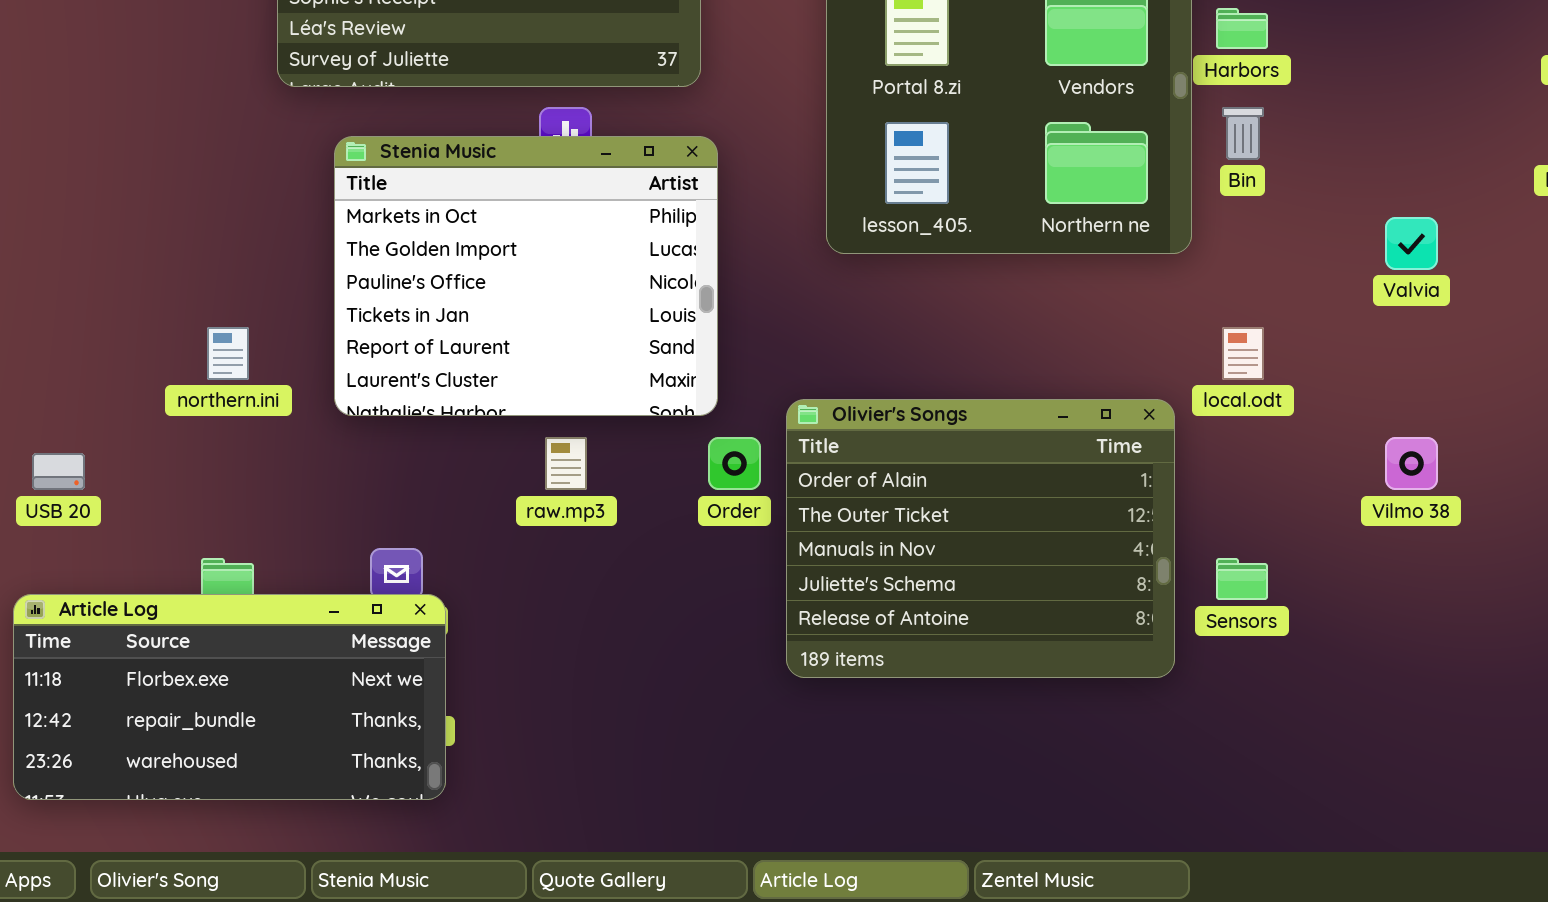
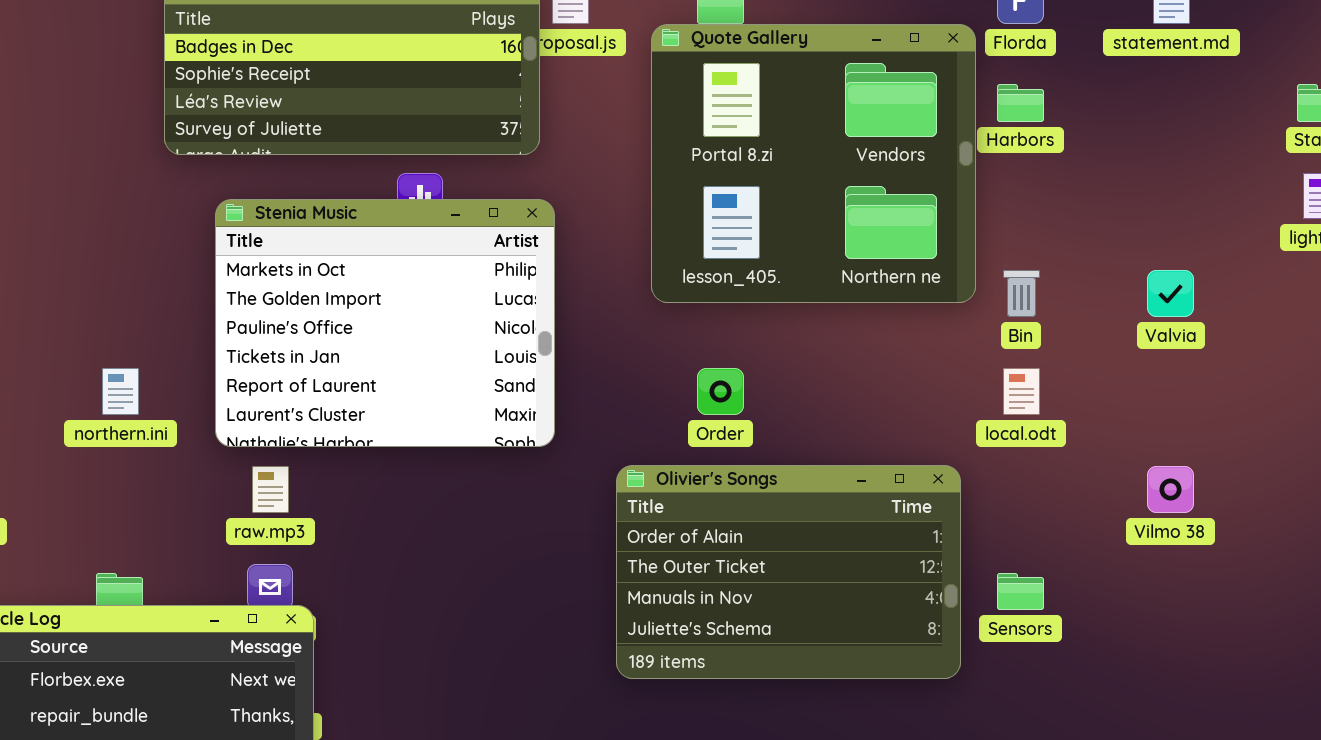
Bin: [1222,107,1264,160] -> [1003,270,1040,317], moved
Olivier's Songs: [786,399,1175,678] -> [616,465,961,679], resized
raw.mp3: [545,437,587,490] -> [252,466,289,513], moved
Order: [708,437,761,490] -> [697,368,744,415], moved

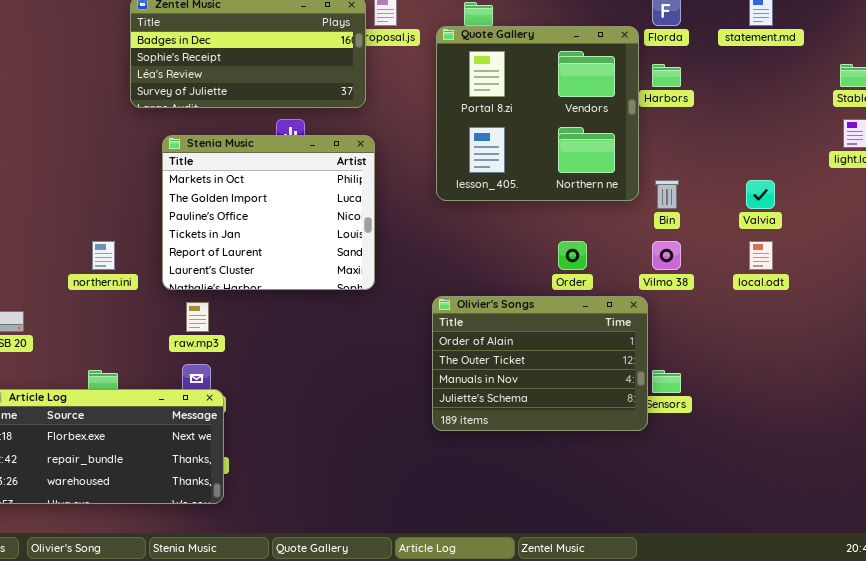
Order: [697,368,744,415] -> [558,241,587,270], moved
local.odt: [1003,368,1040,415] -> [749,241,773,270], moved
Olivier's Songs: [616,465,961,679] -> [432,296,648,431], moved
Vilmo 38: [1147,466,1194,513] -> [652,241,681,270], moved

